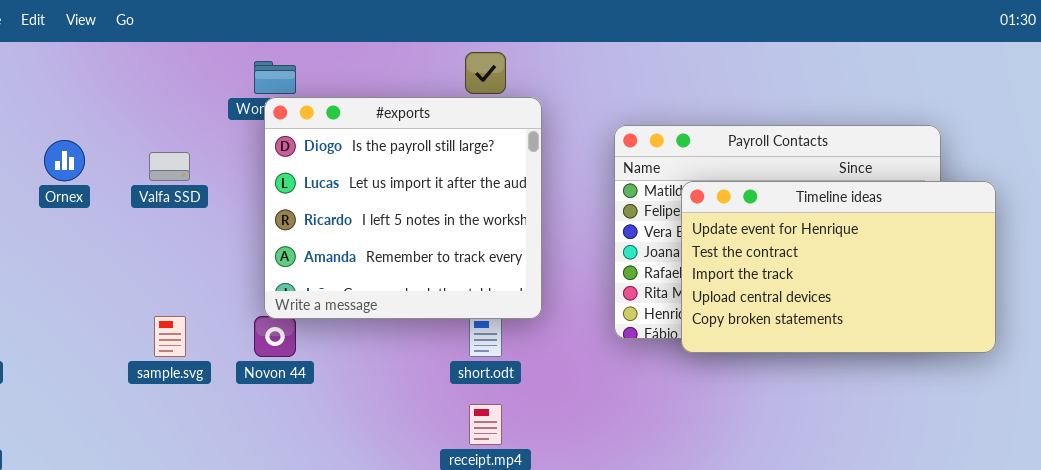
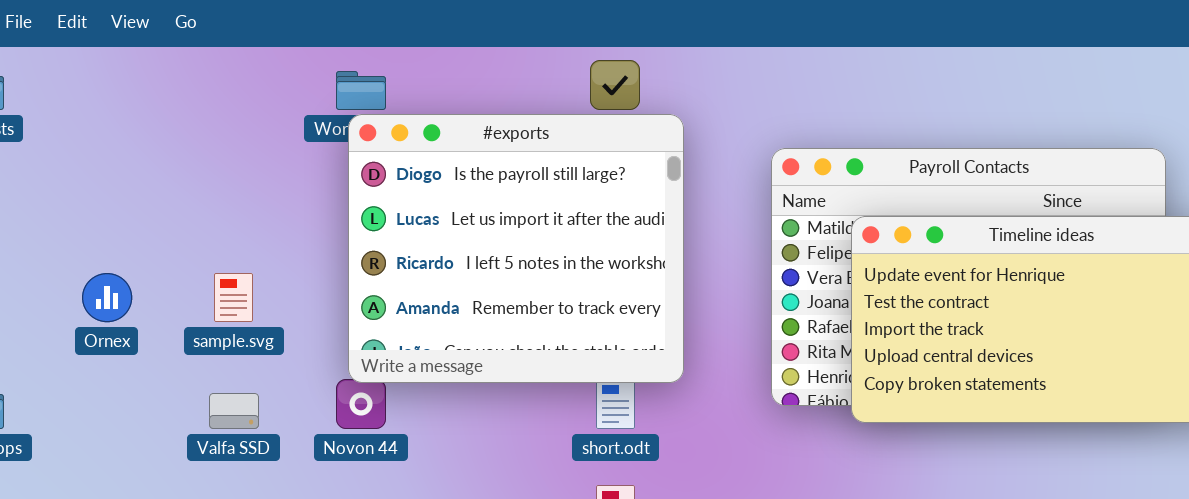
Ornex: [44,140,85,181] -> [82,273,132,322], moved
Valfa SSD: [149,152,190,181] -> [209,393,259,429], moved
sample.svg: [154,316,186,357] -> [214,273,253,322], moved

